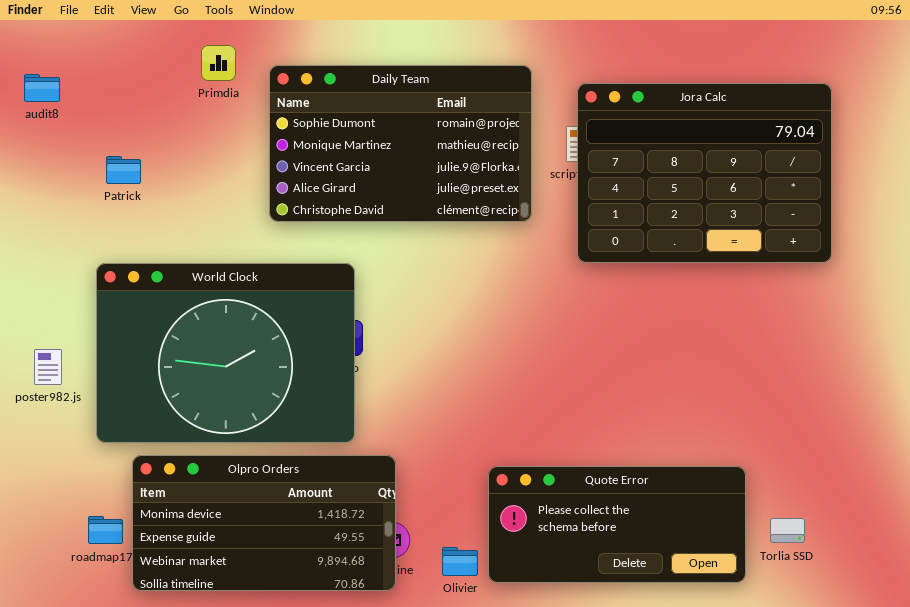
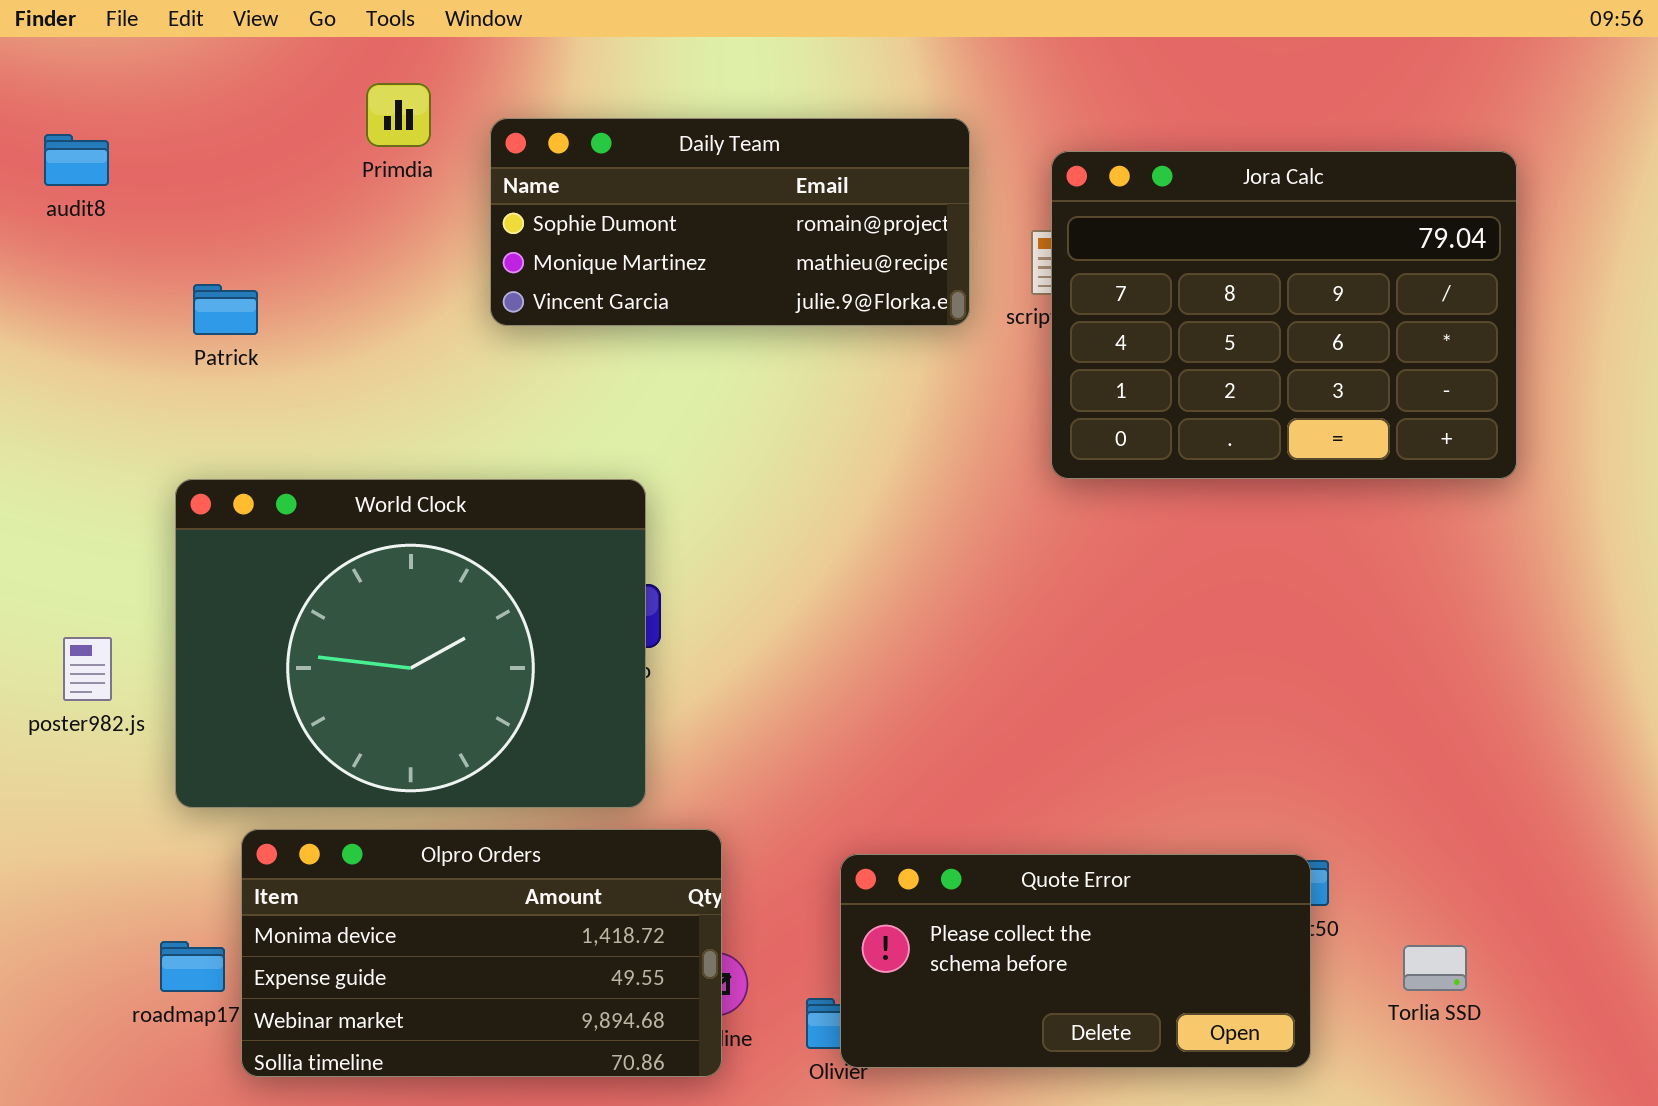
Daily Team: [269,65,532,222] -> [490,118,970,326], resized
Quote Error: [488,466,746,583] -> [840,854,1311,1068], moved

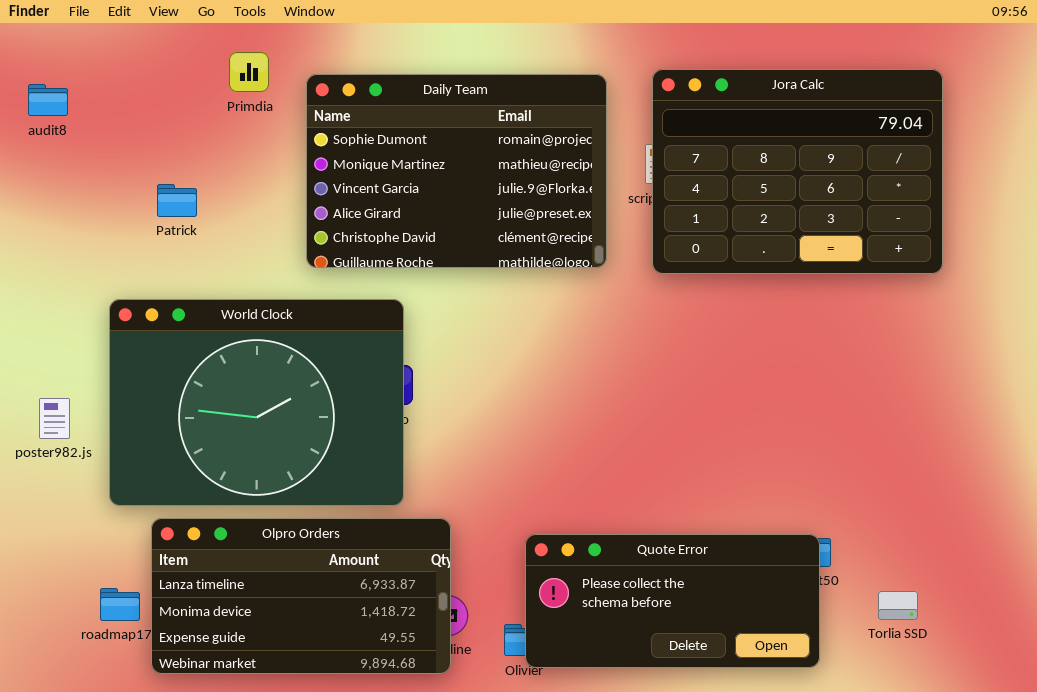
Daily Team: [490,118,970,326] -> [306,74,607,268], resized
Jora Calc: [1051,151,1517,479] -> [652,69,943,274], moved
Patrick: [193,284,258,335] -> [157,184,197,217], moved
Olpro Orders: [241,829,722,1077] -> [151,518,451,674], scrolled up 1 row

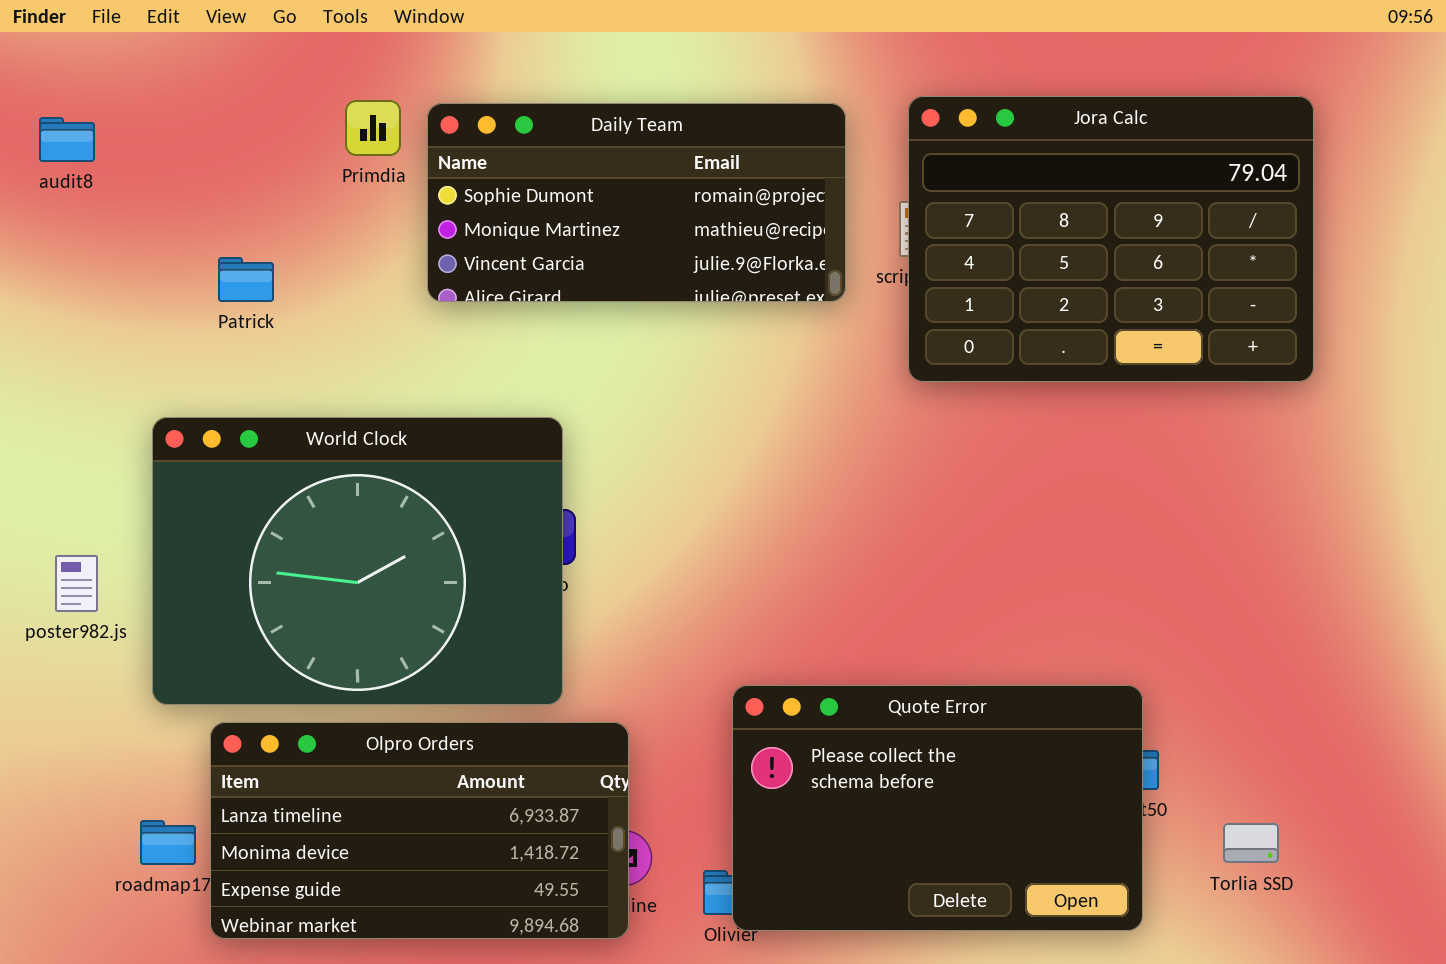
Primdia: [229,52,269,92] -> [345,100,401,156], moved
Daily Team: [306,74,607,268] -> [427,103,846,302], resized
Quote Error: [525,534,820,668] -> [732,685,1143,931], resized

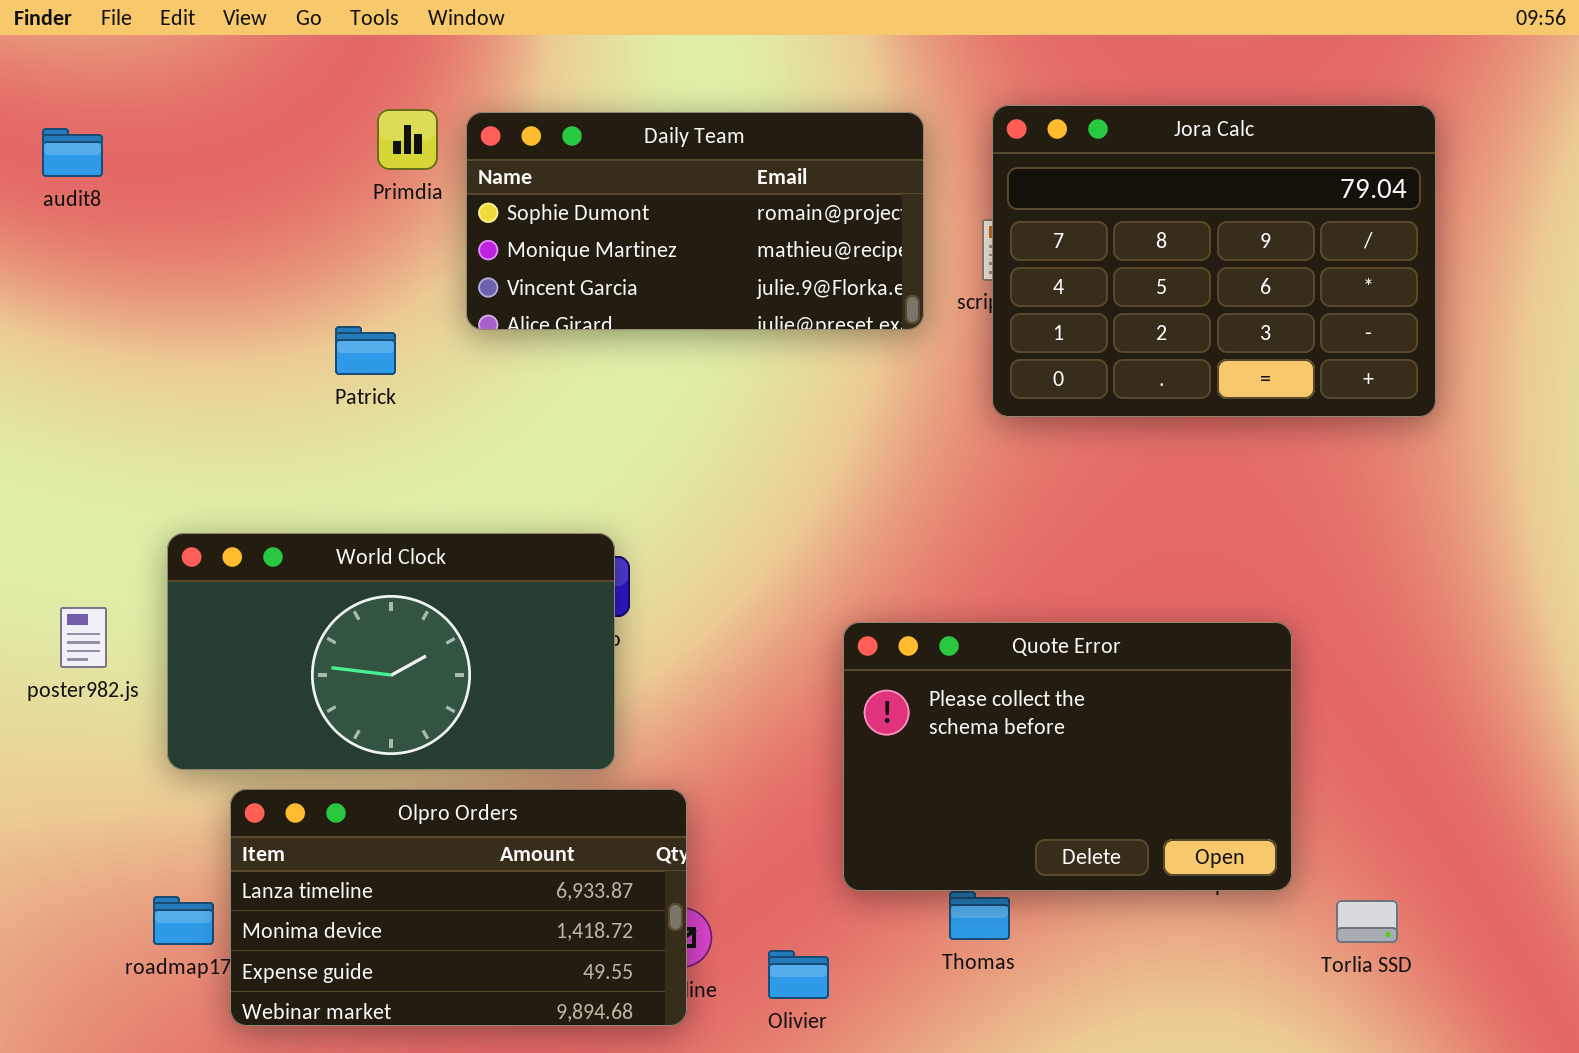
Patrick: [218,257,274,302] -> [335,326,396,375], moved
World Clock: [152,417,563,705] -> [167,533,615,770], resized
Quote Error: [732,685,1143,931] -> [843,622,1292,891], moved

